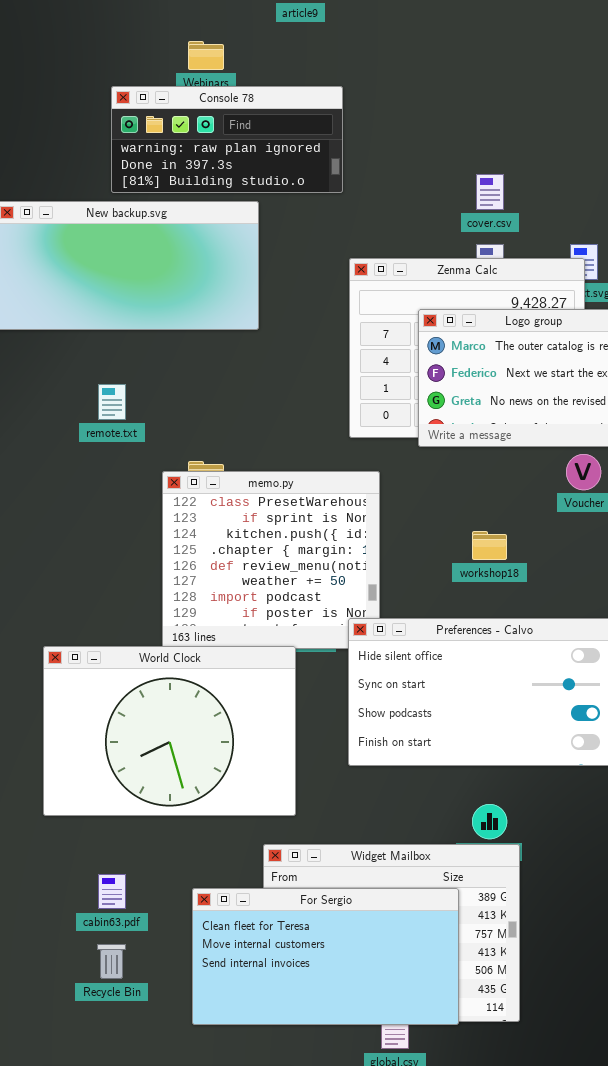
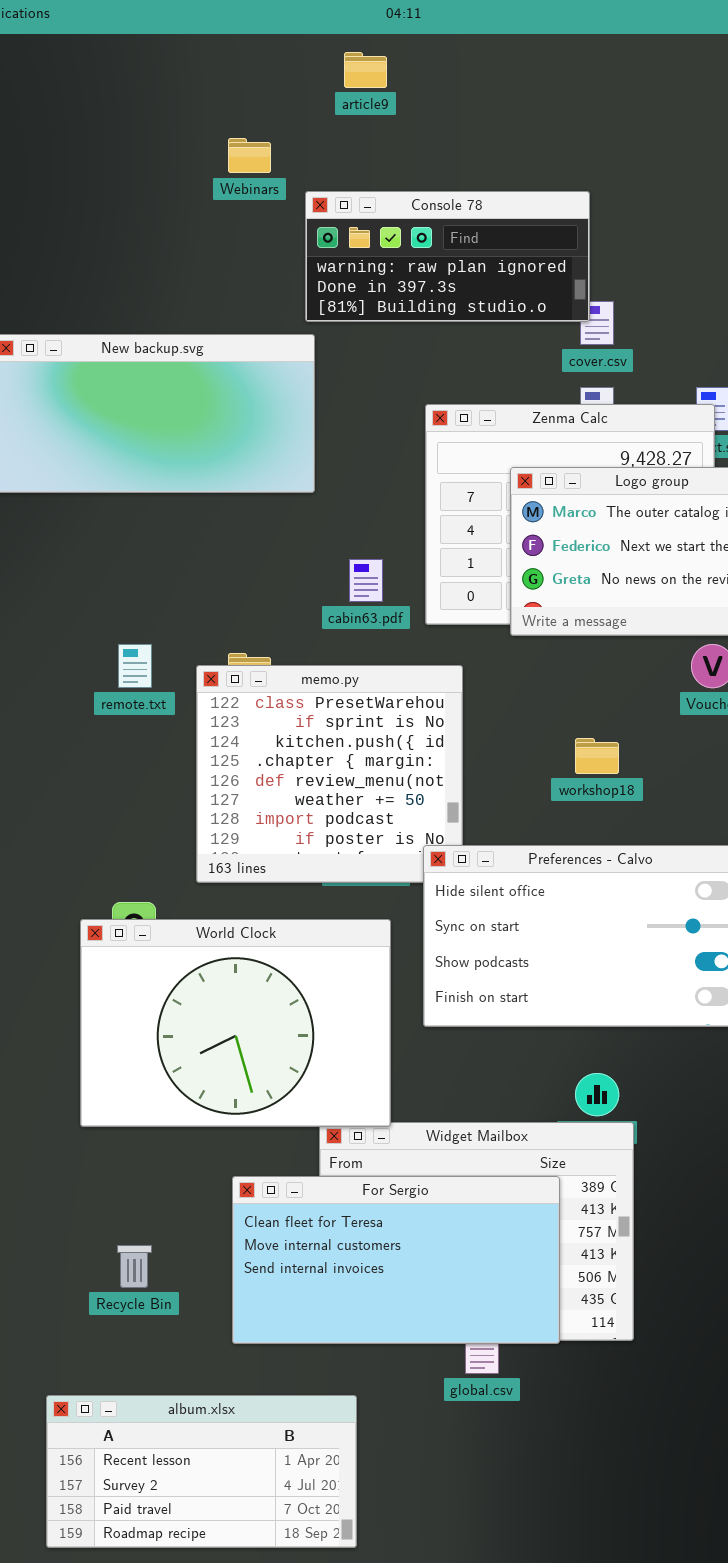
Console 78: [111,86,343,193] -> [305,191,590,322], moved
remote.txt: [98,384,126,420] -> [118,644,152,688], moved
World Clock: [43,646,296,816] -> [80,919,391,1127], moved
cabin63.pdf: [98,874,126,909] -> [349,559,383,602], moved

